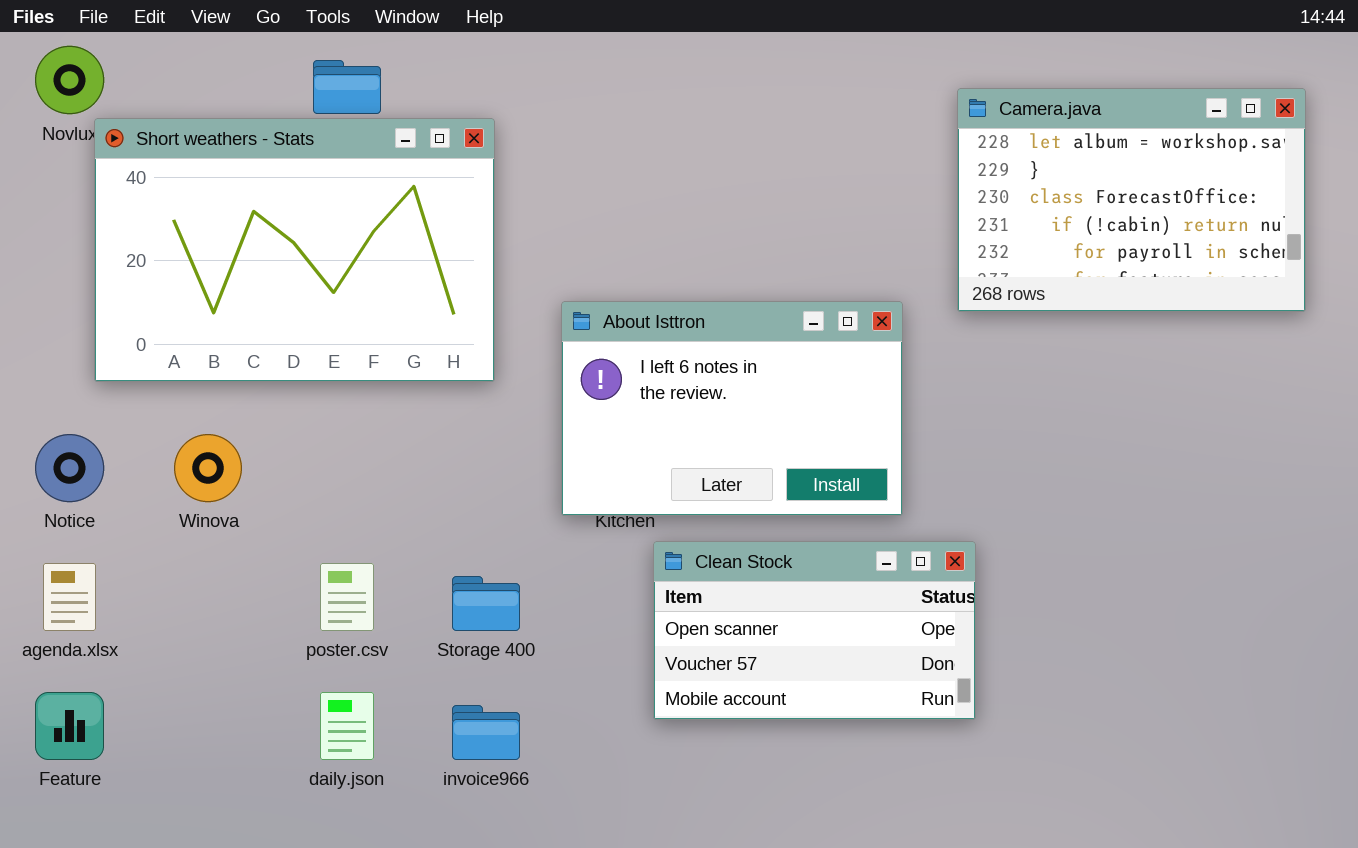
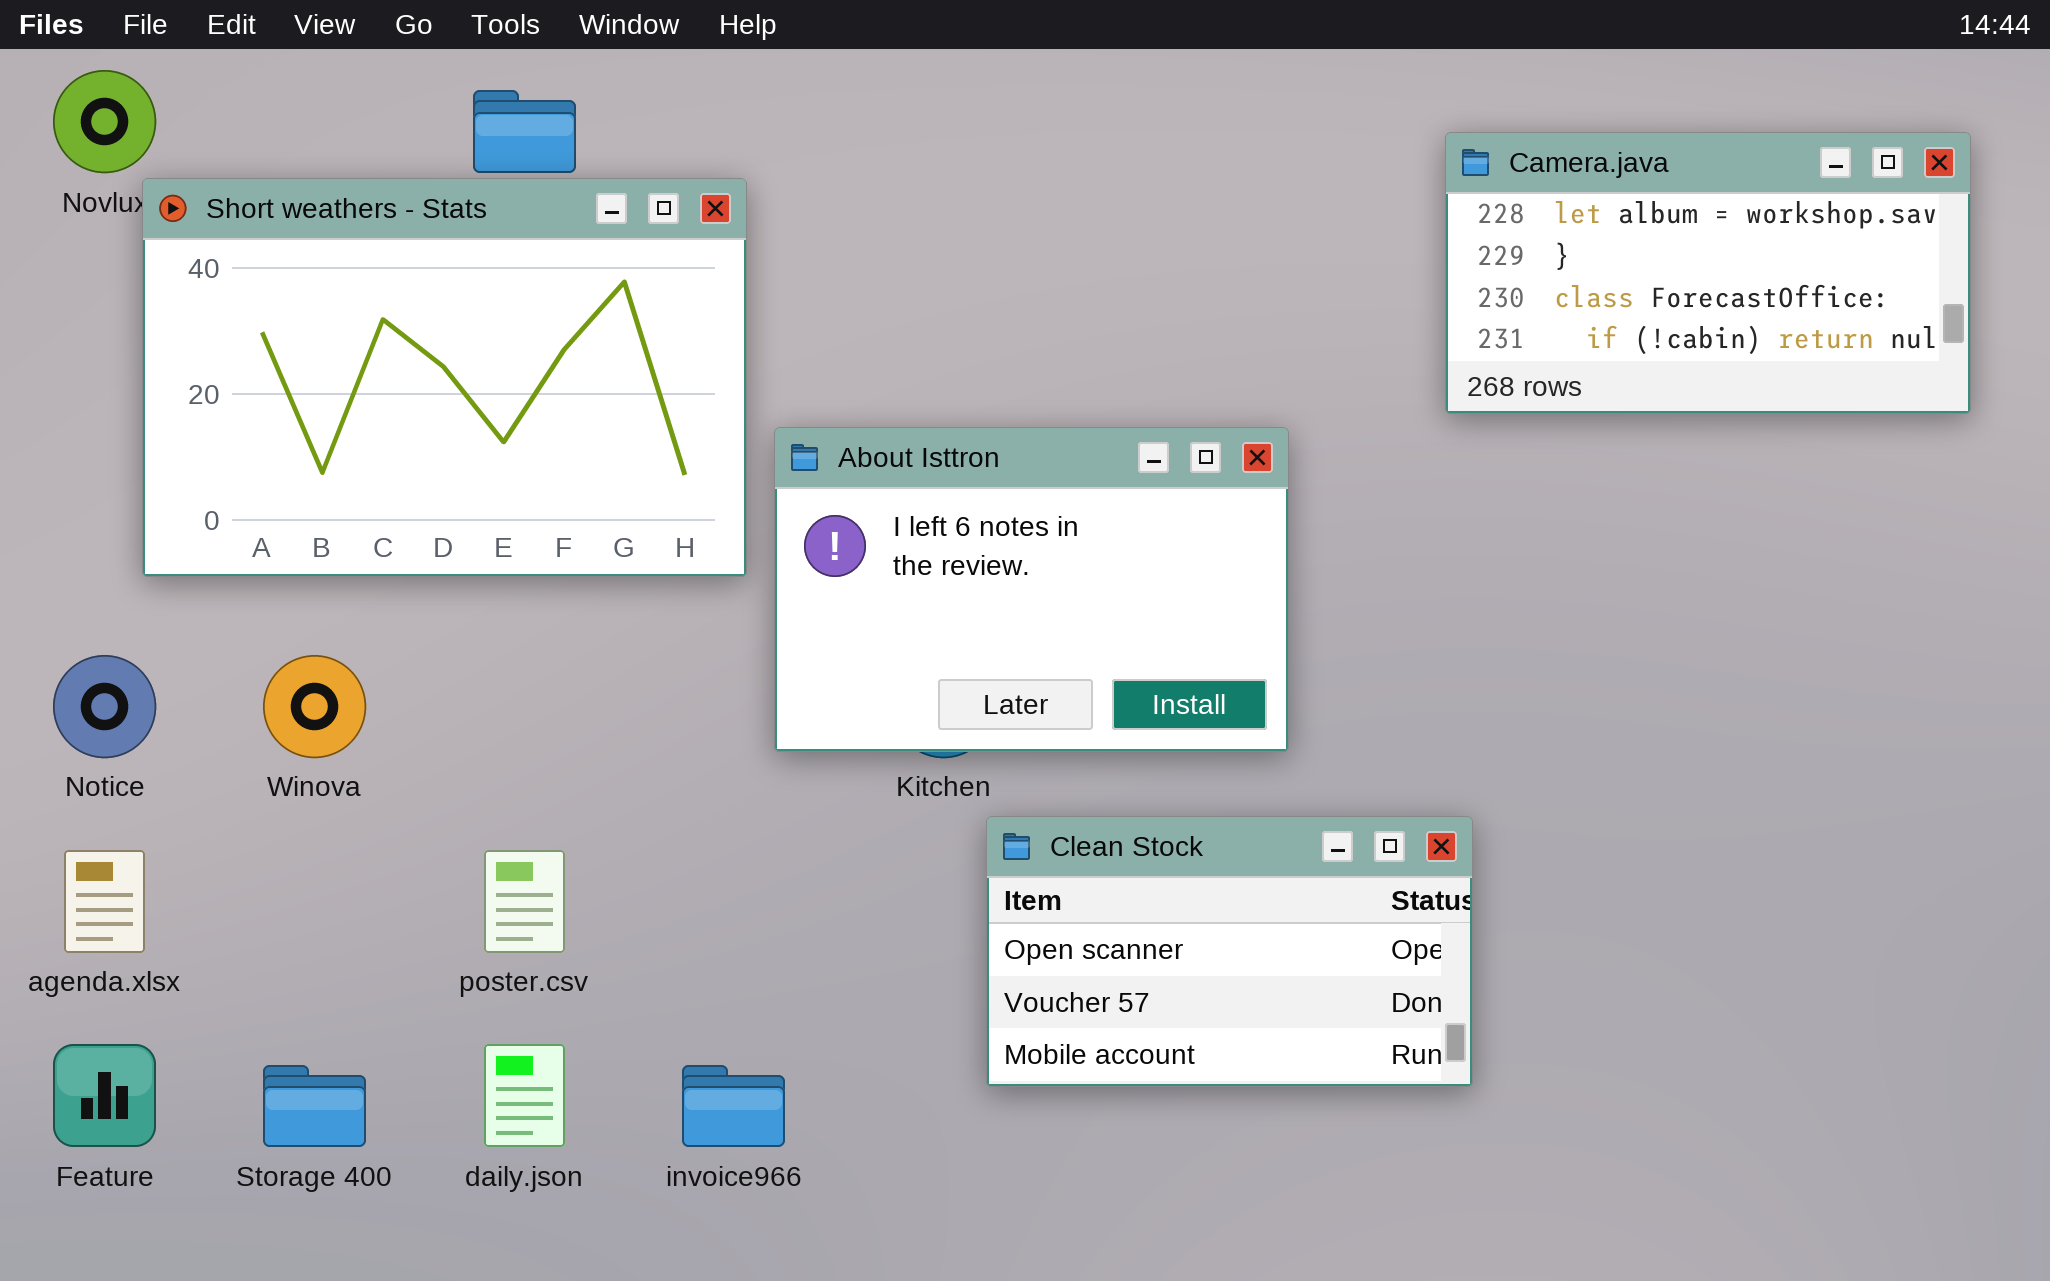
Camera.java: [957,88,1306,312] -> [1445,132,1971,414], resized
About Isttron: [561,301,903,516] -> [774,427,1289,752], moved
Storage 400: [452,576,520,631] -> [263,1065,366,1147], moved

